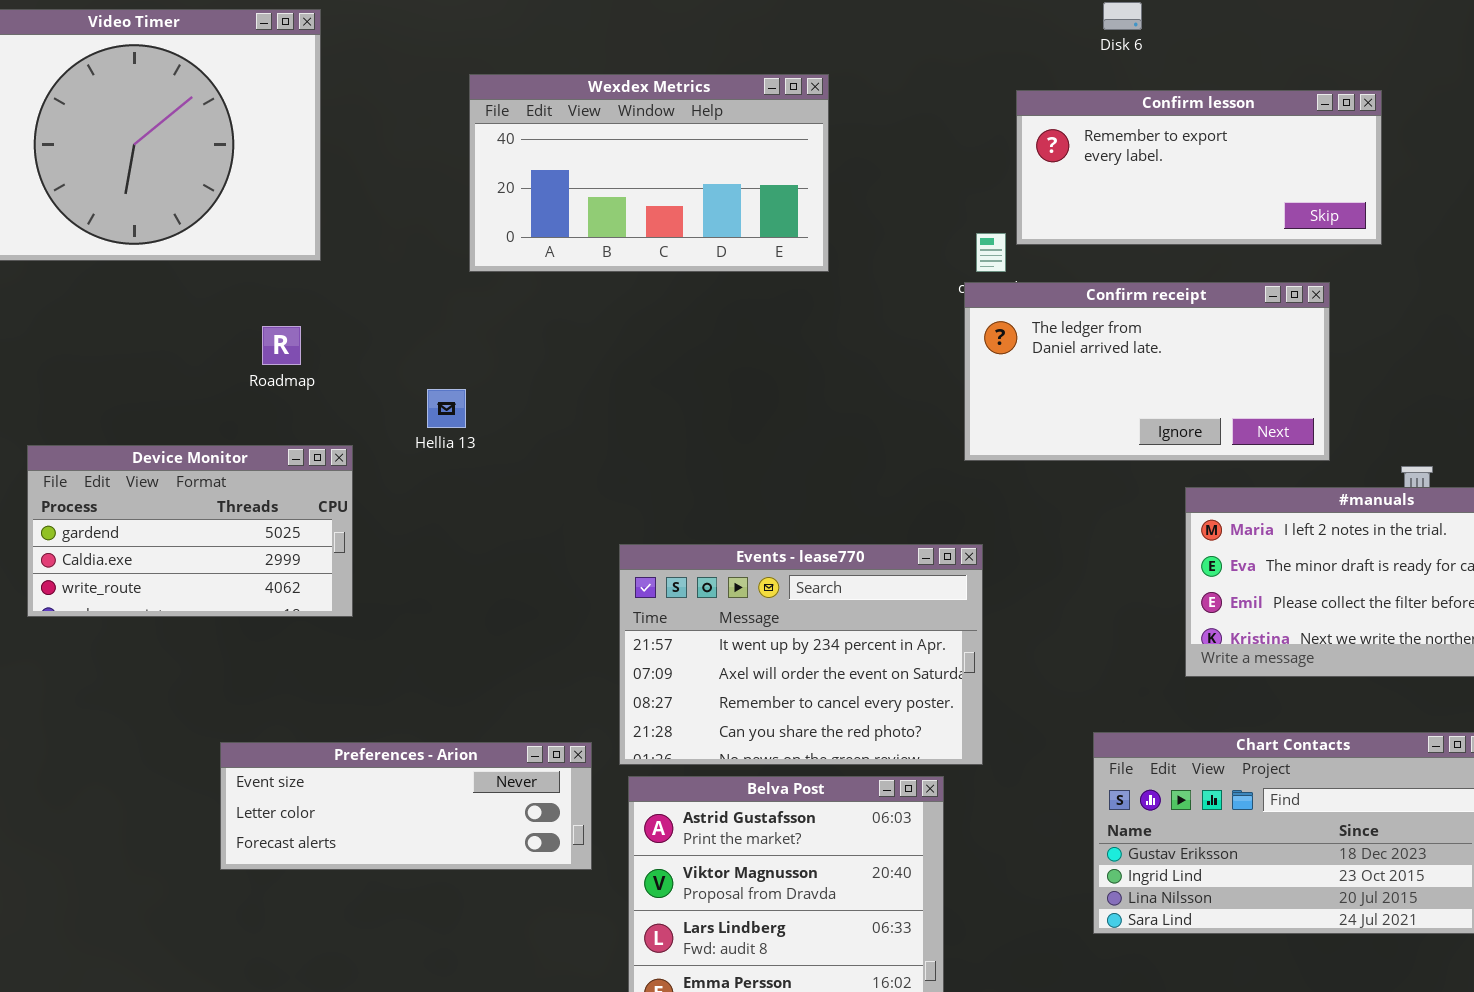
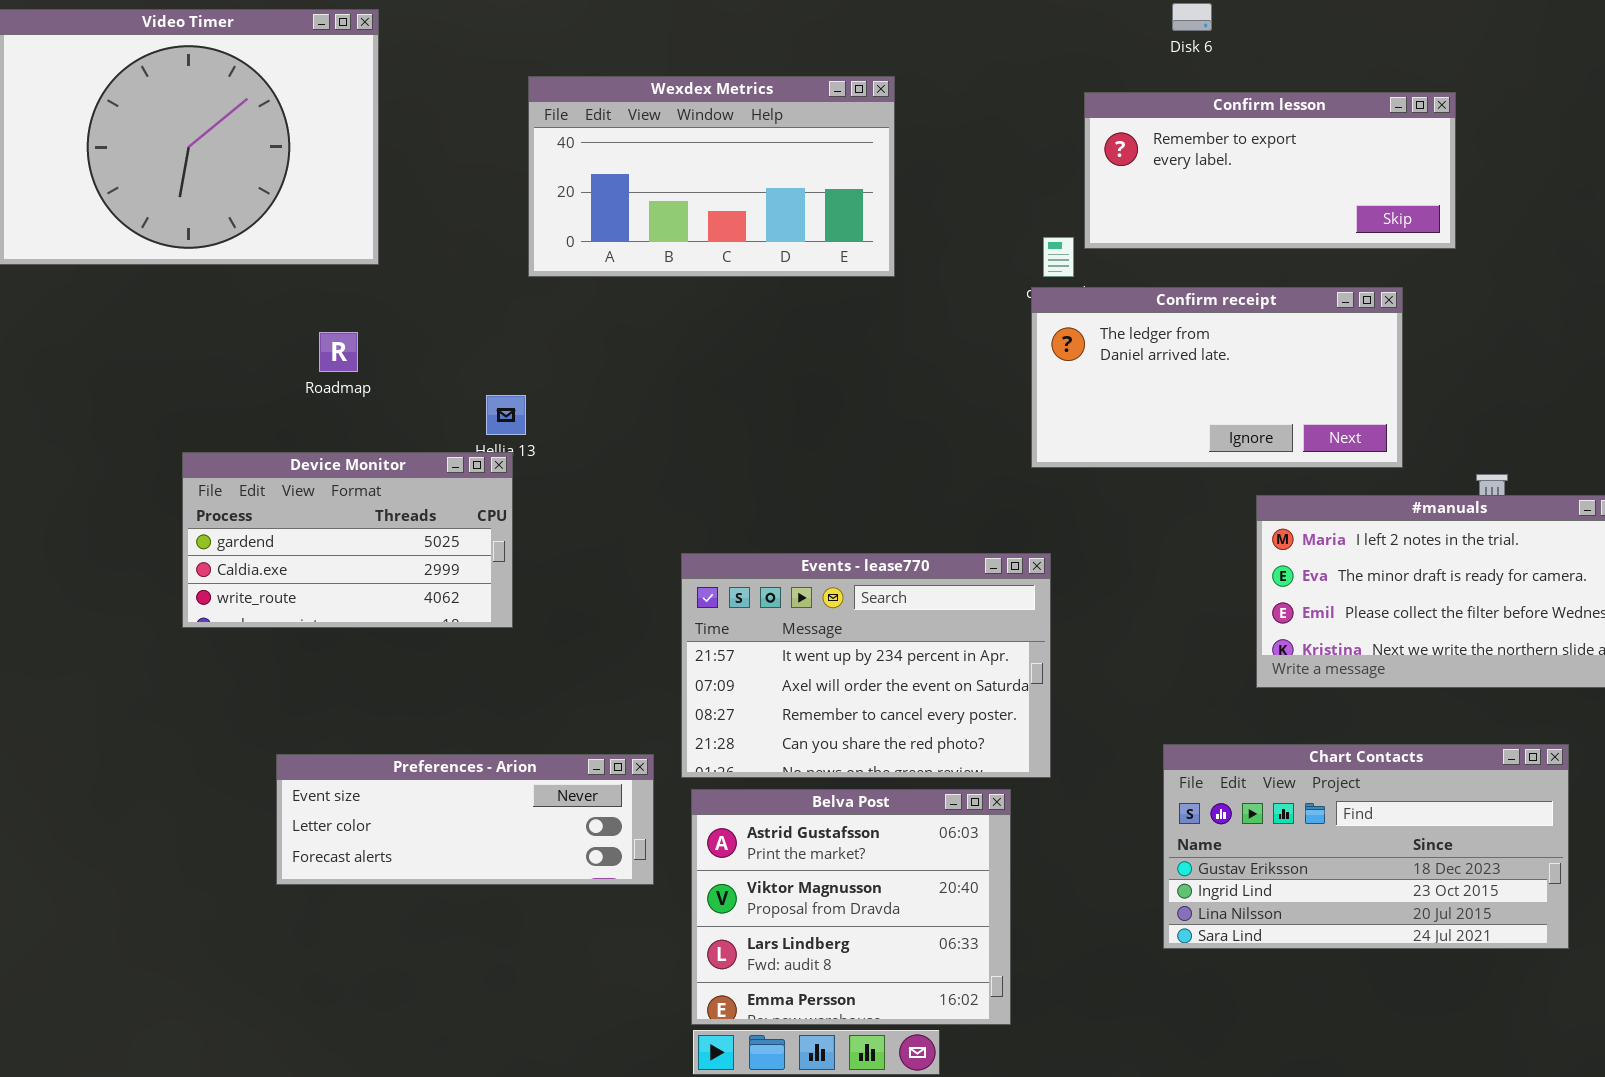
Device Monitor: [27,445,353,617] -> [182,452,513,628], moved

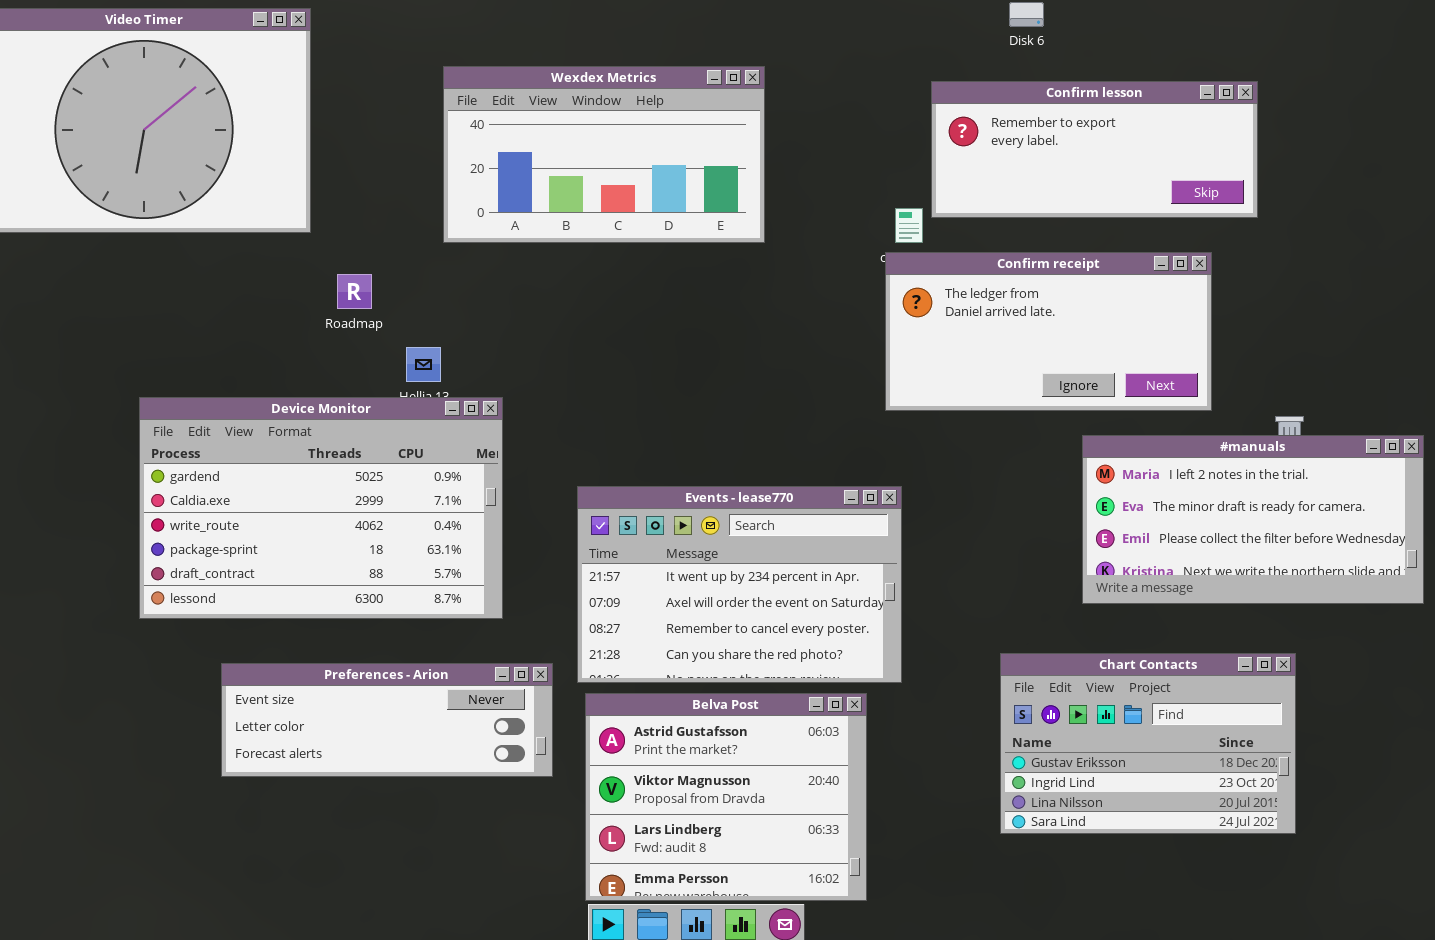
Roadmap: [319,332,358,372] -> [337,274,372,309], moved
Device Monitor: [182,452,513,628] -> [139,397,503,619], resized
Chart Contacts: [1163,744,1569,949] -> [1000,653,1296,834], resized

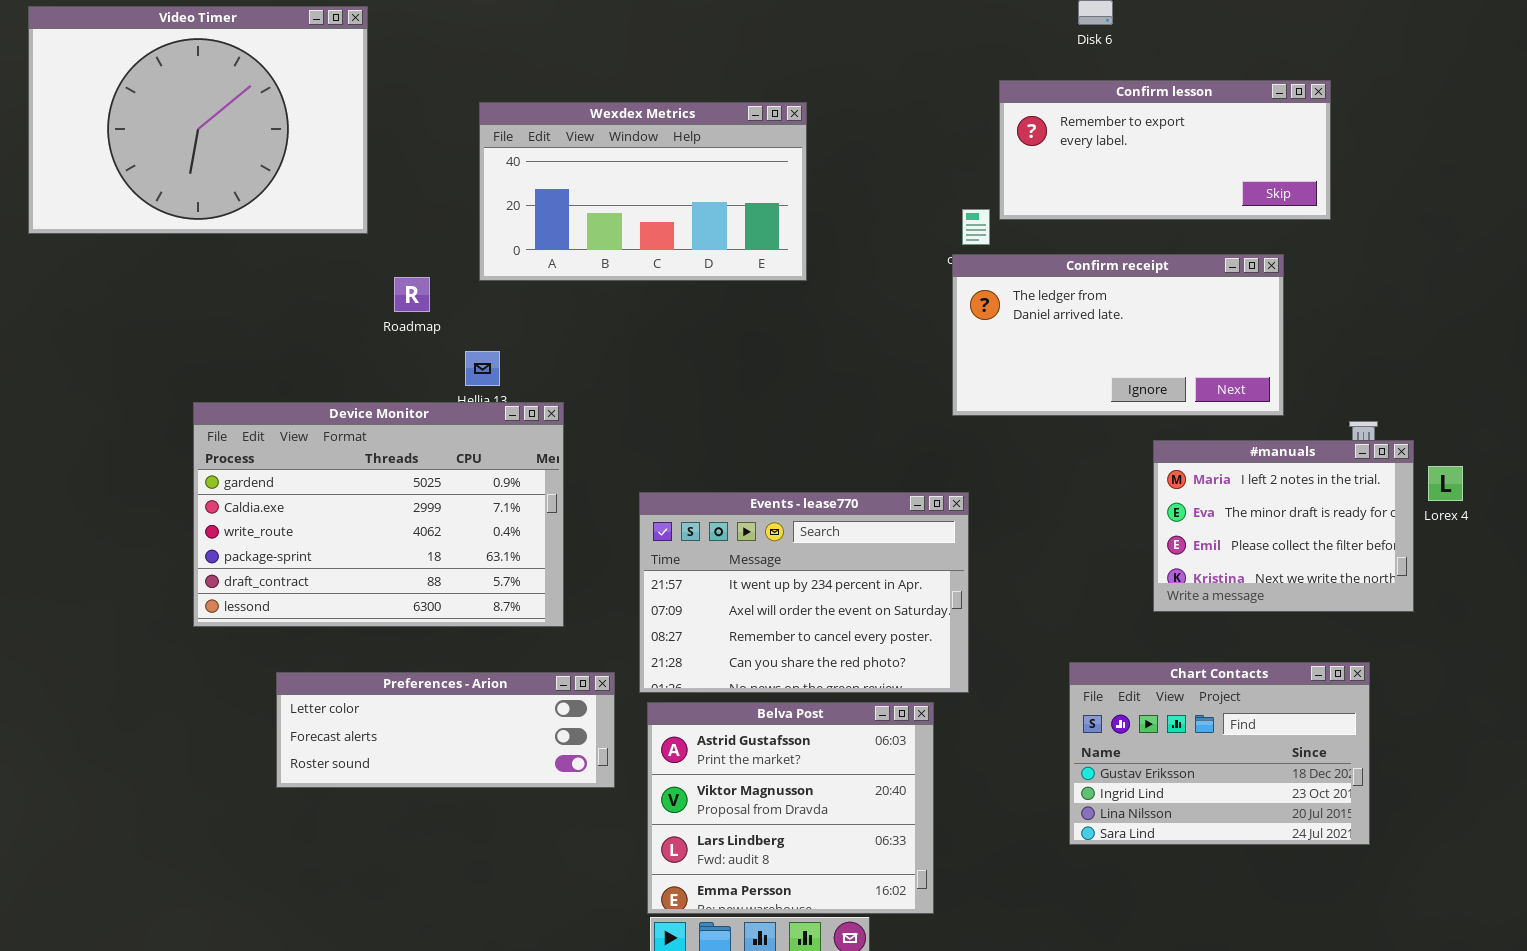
Wexdex Metrics: [443,66,765,243] -> [479,102,807,281], moved
#manuals: [1082,435,1424,604] -> [1153,440,1414,612], resized
Preferences - Arion: [221,663,553,777] -> [276,672,615,788], scrolled down 1 row

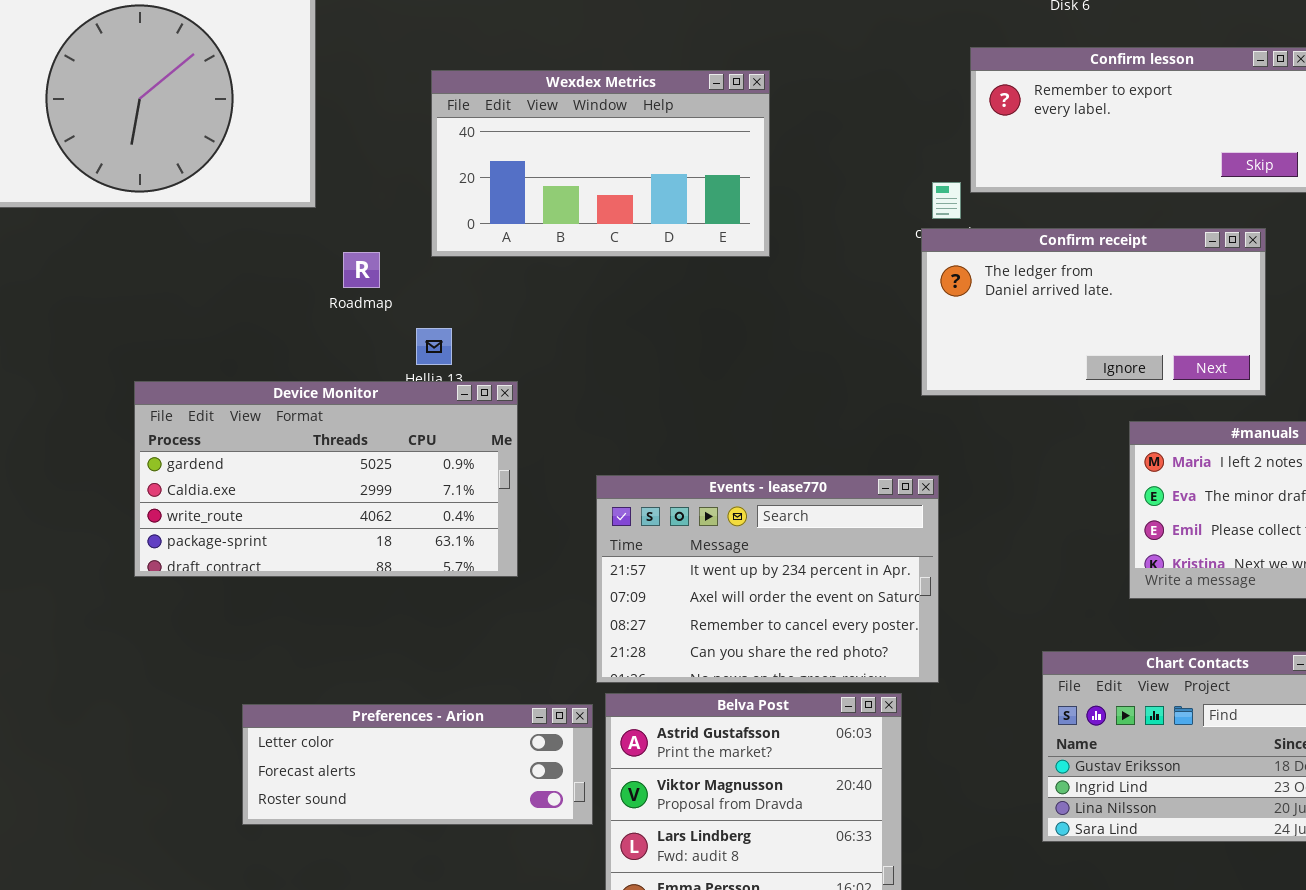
Device Monitor: [193,402,564,627] -> [134,381,518,577], resized
Preferences - Arion: [276,672,615,788] -> [242,704,593,825], moved

